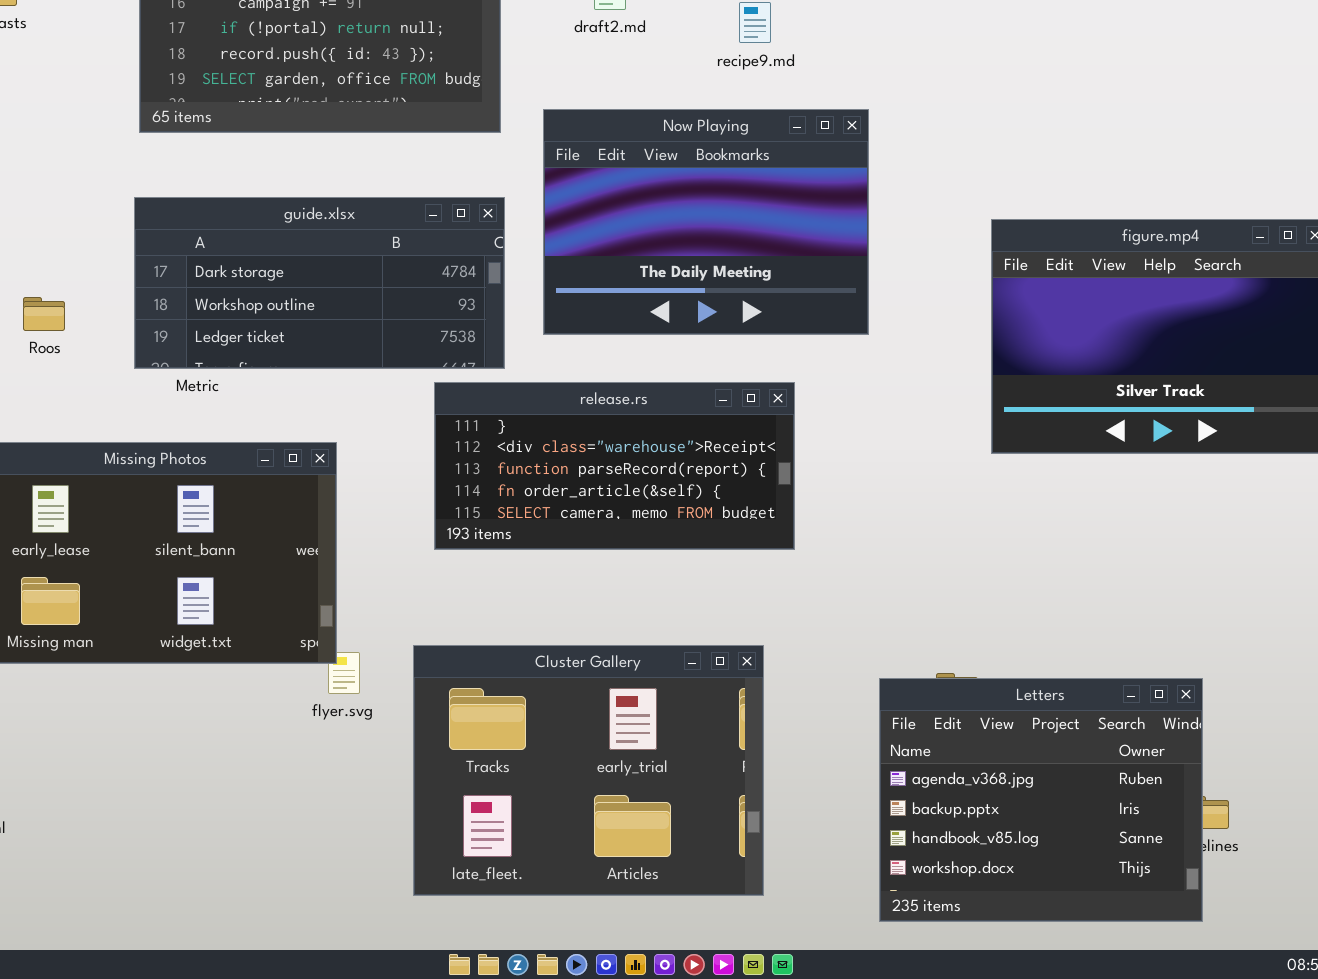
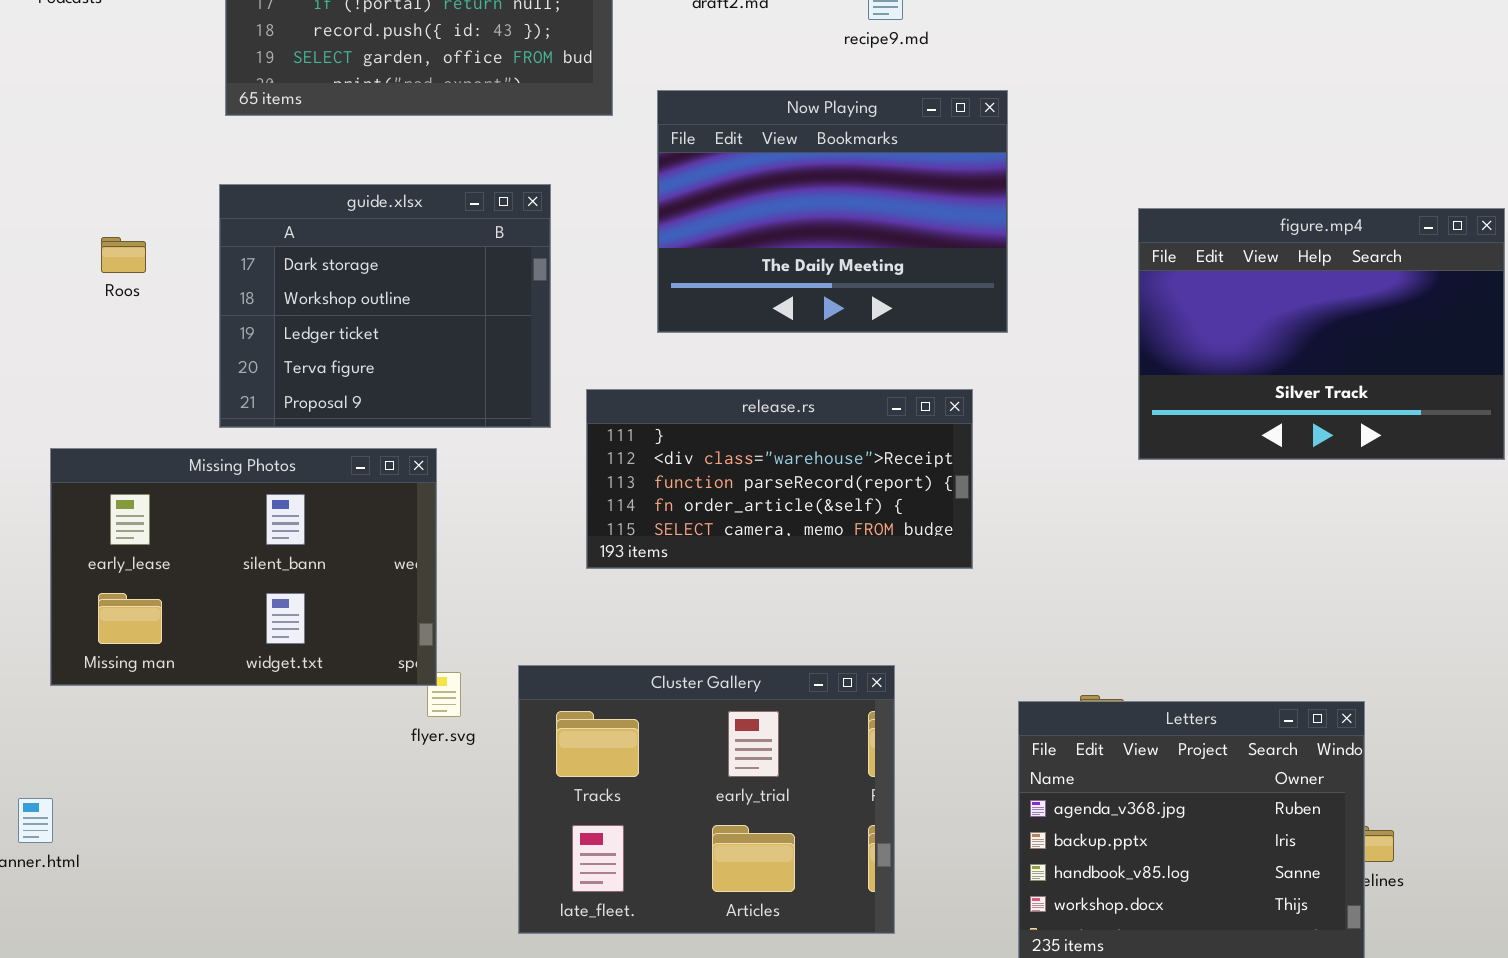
guide.xlsx: [134,197,505,369] -> [219,184,551,428], resized
Roos: [23,297,65,331] -> [101,237,146,273], moved
release.rs: [434,382,795,550] -> [586,389,973,569], moved

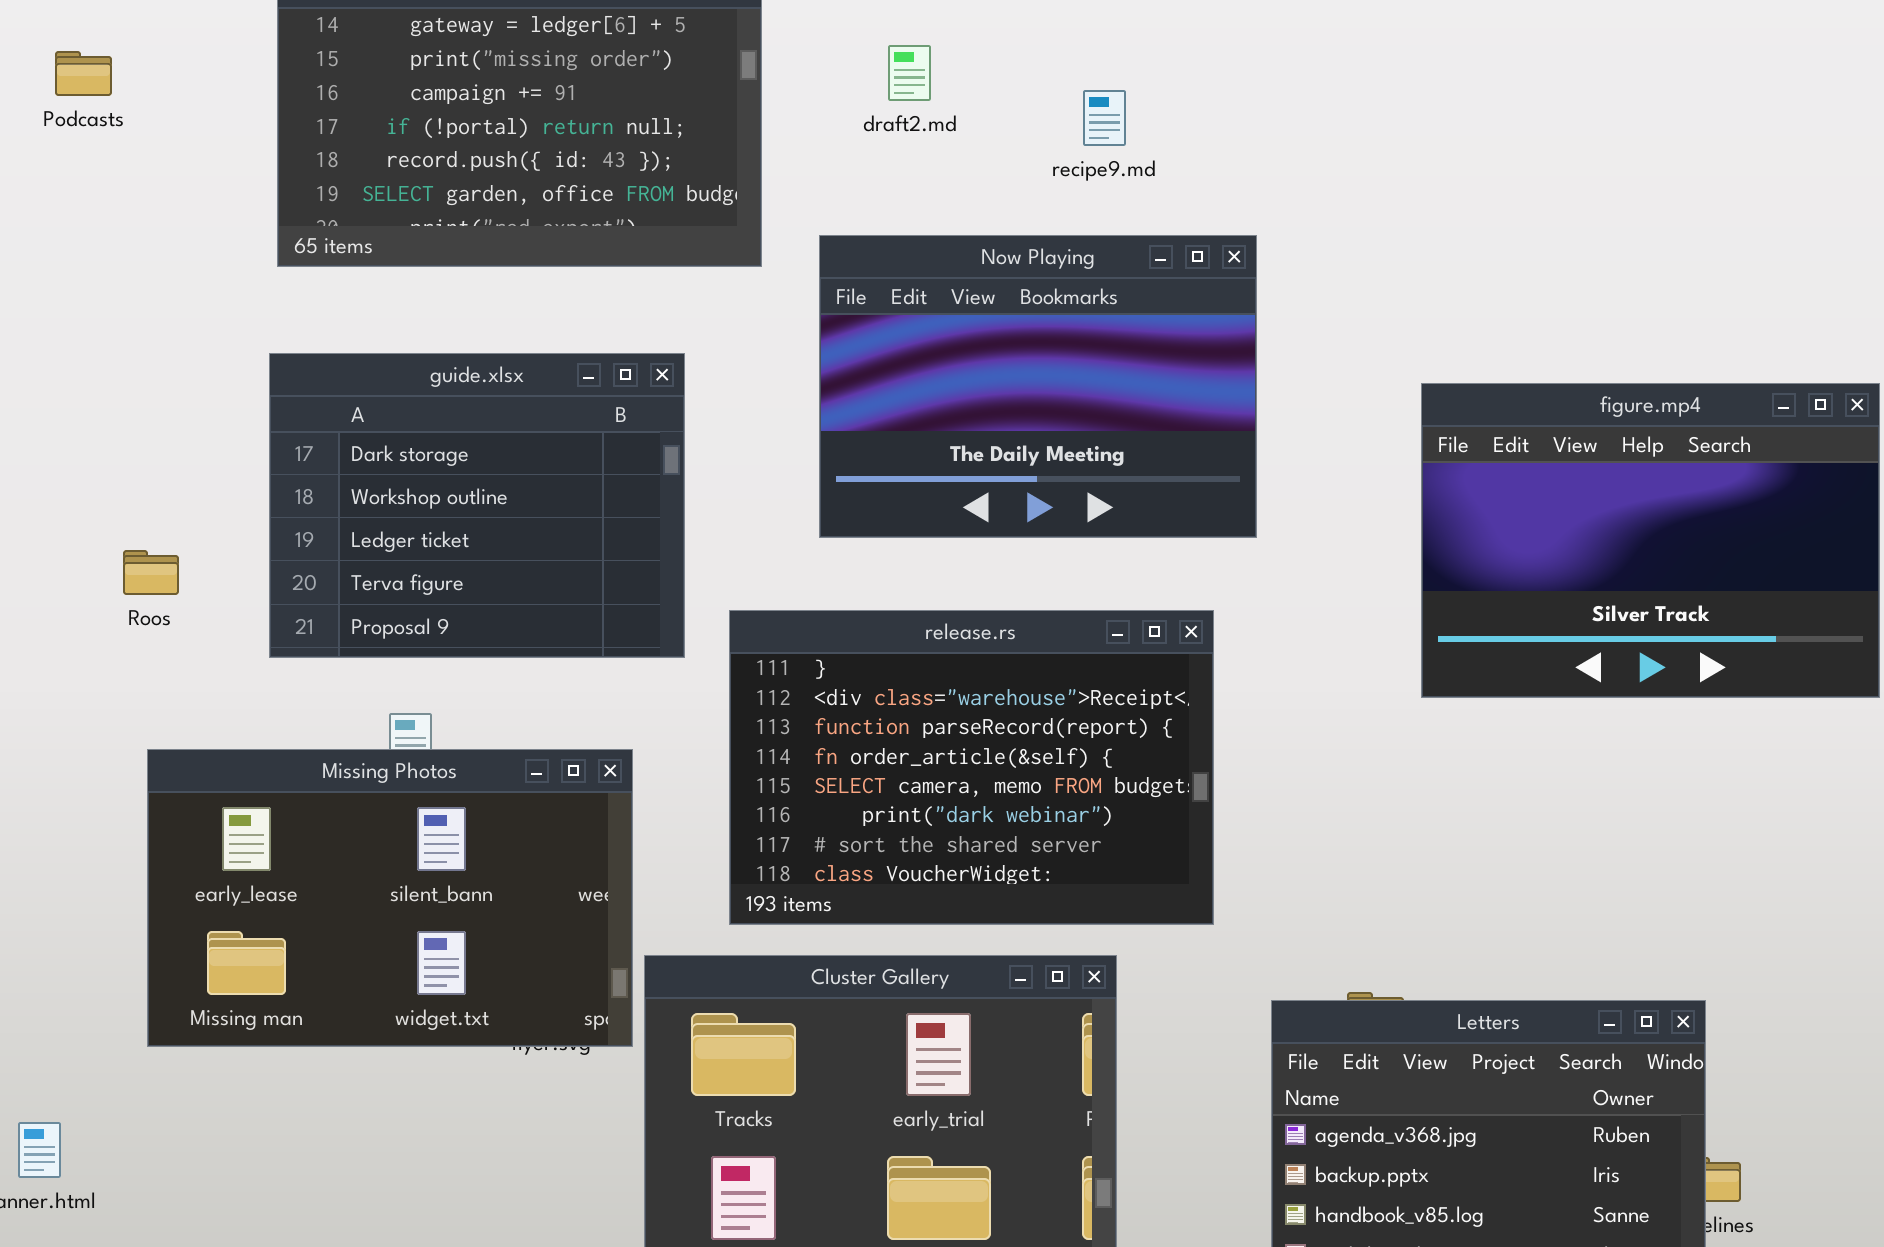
Roos: [101,237,146,273] -> [123,550,179,595], moved
release.rs: [586,389,973,569] -> [729,610,1214,925], resized
Missing Photos: [50,448,437,686] -> [147,749,633,1047], moved

